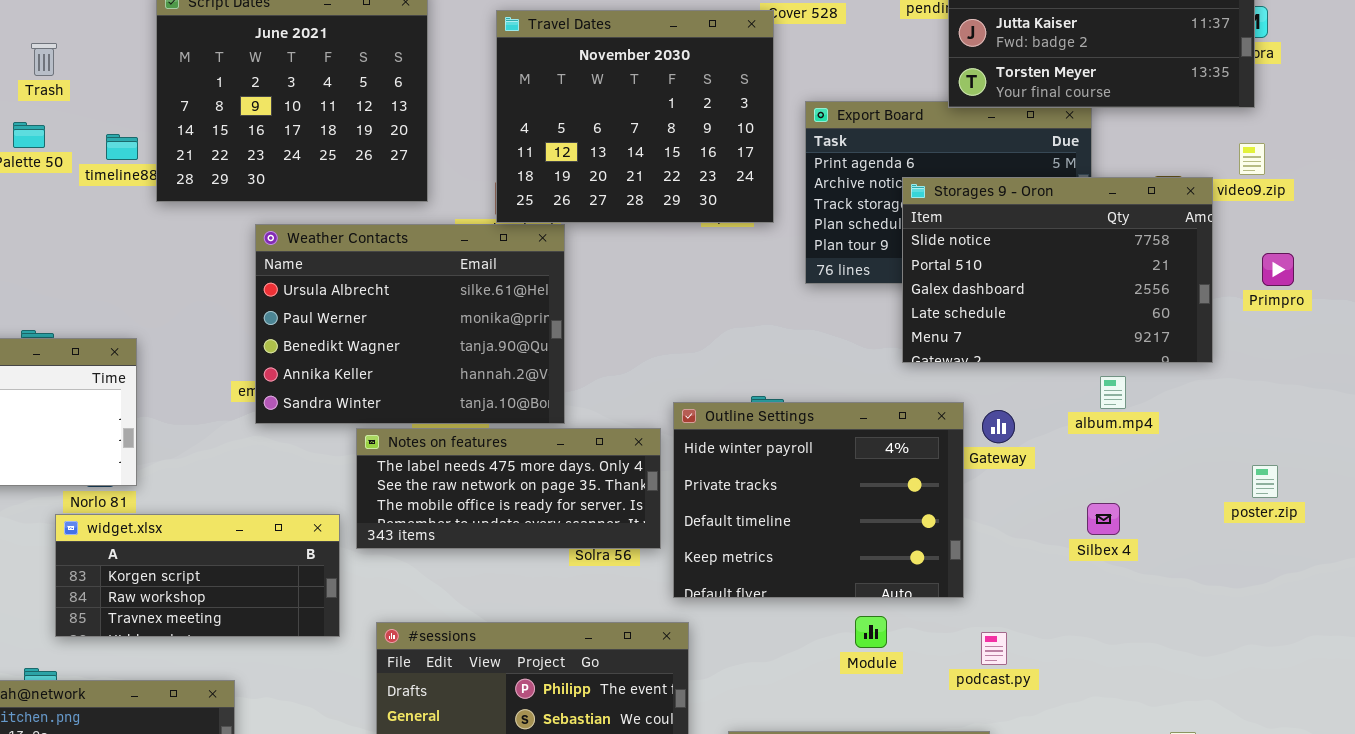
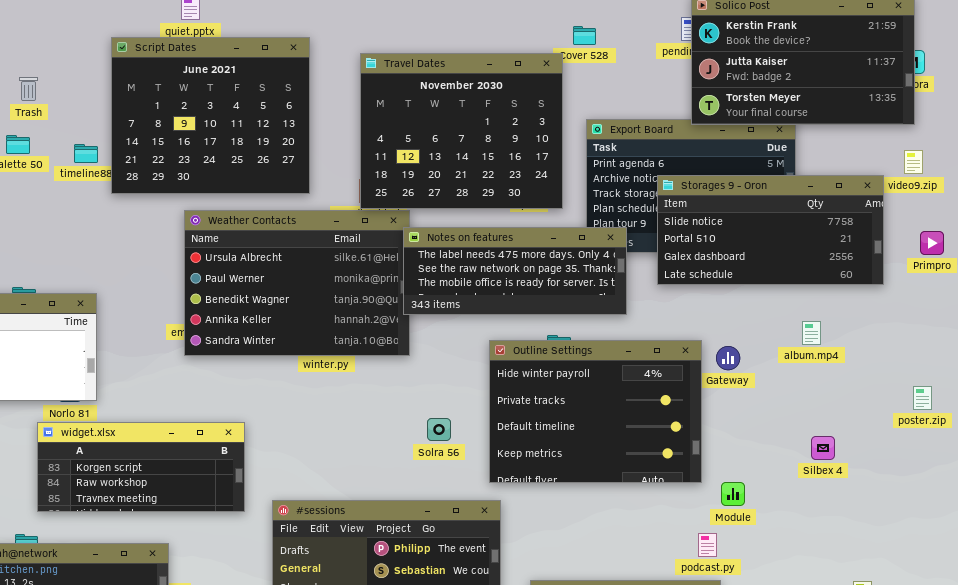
Storages 9 - Oron: [902,177,1213,363] -> [657,175,884,285], resized
Notes on features: [356,428,661,549] -> [403,227,627,315], moved
Silbex 4: [1087,503,1120,535] -> [811,436,835,460], moved
Module: [855,616,887,648] -> [721,482,745,506], moved
podcast.py: [981,632,1007,665] -> [698,533,717,557], moved

